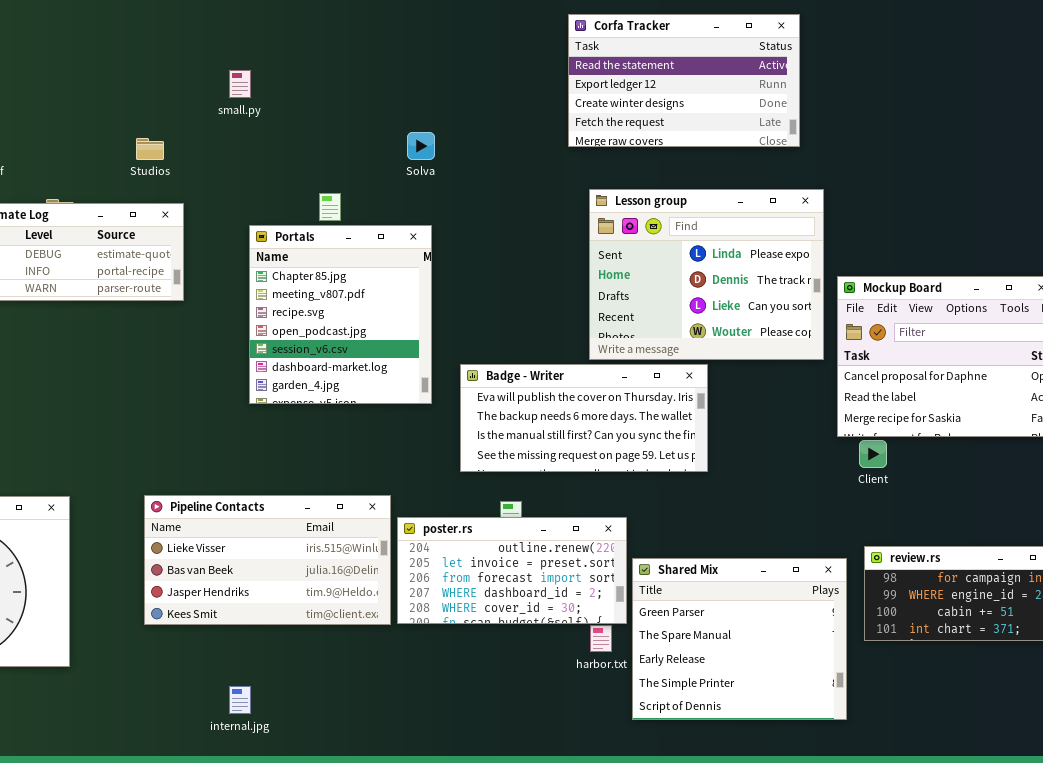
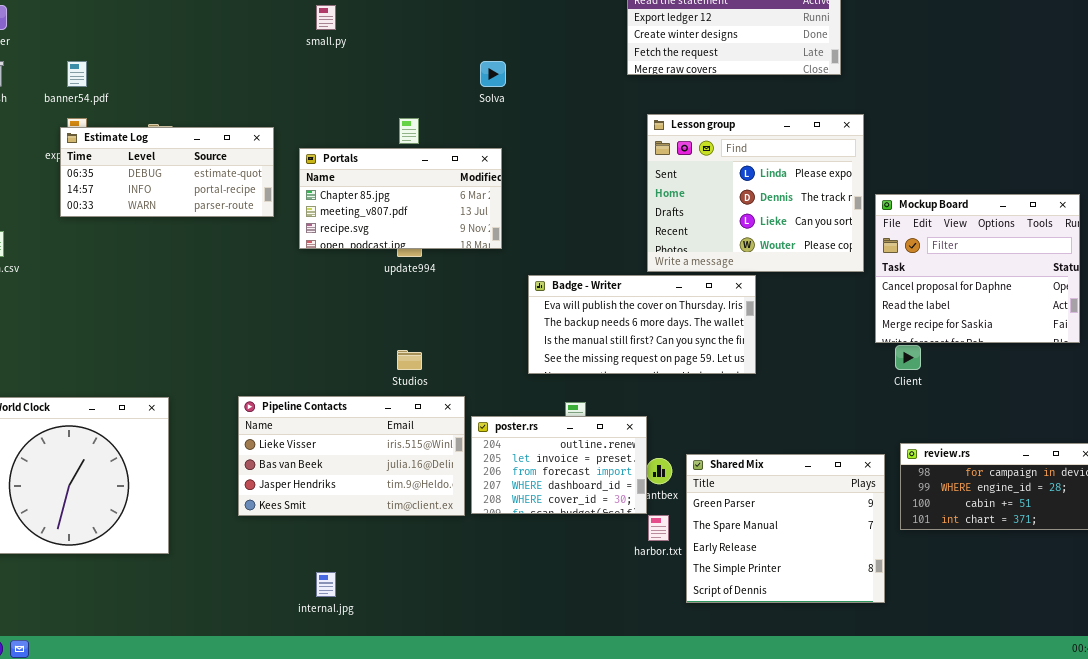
Studios: [136,138,164,160] -> [397,350,422,370], moved
Portals: [249,225,432,404] -> [299,148,502,249], resized
poster.rs: [397,517,627,624] -> [471,416,647,514], resized

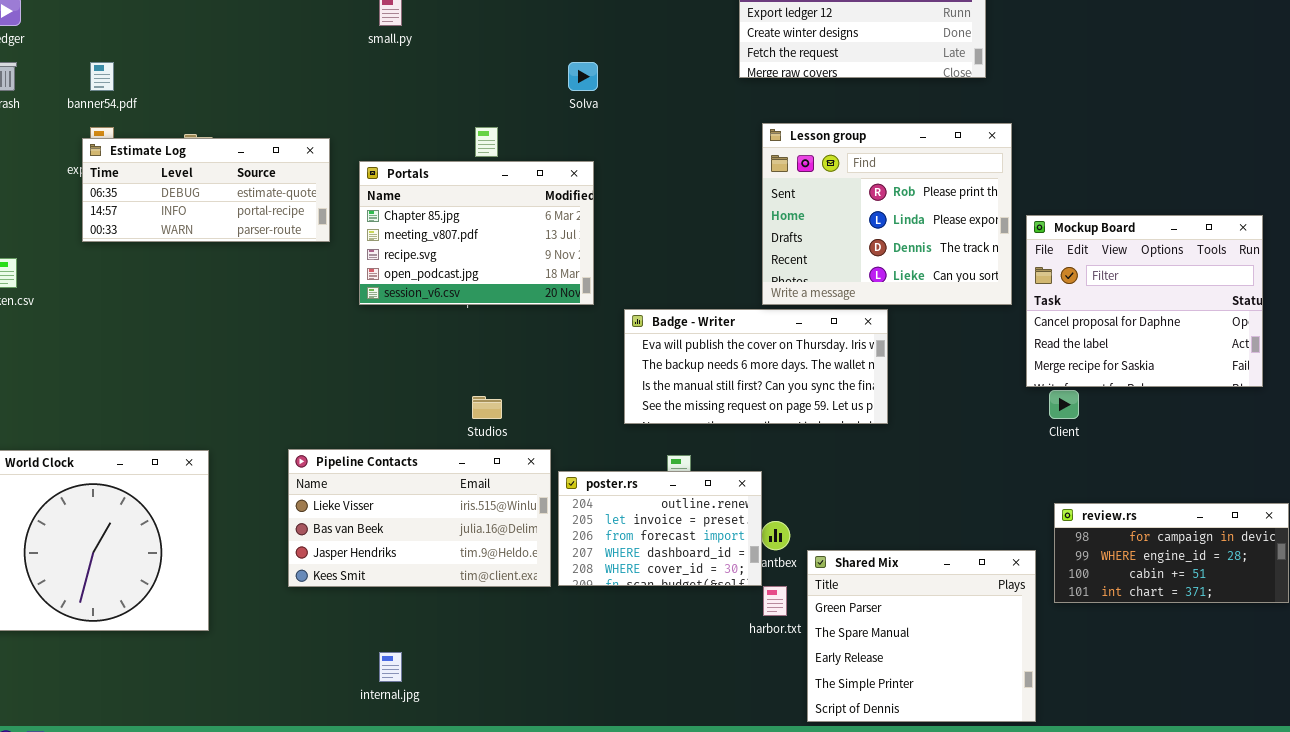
Lesson group: [647,114,864,272] -> [762,123,1012,305], scrolled up 1 row
Portals: [299,148,502,249] -> [359,161,594,305], resized
Shared Mix: [686,454,885,603] -> [807,550,1036,722], moved

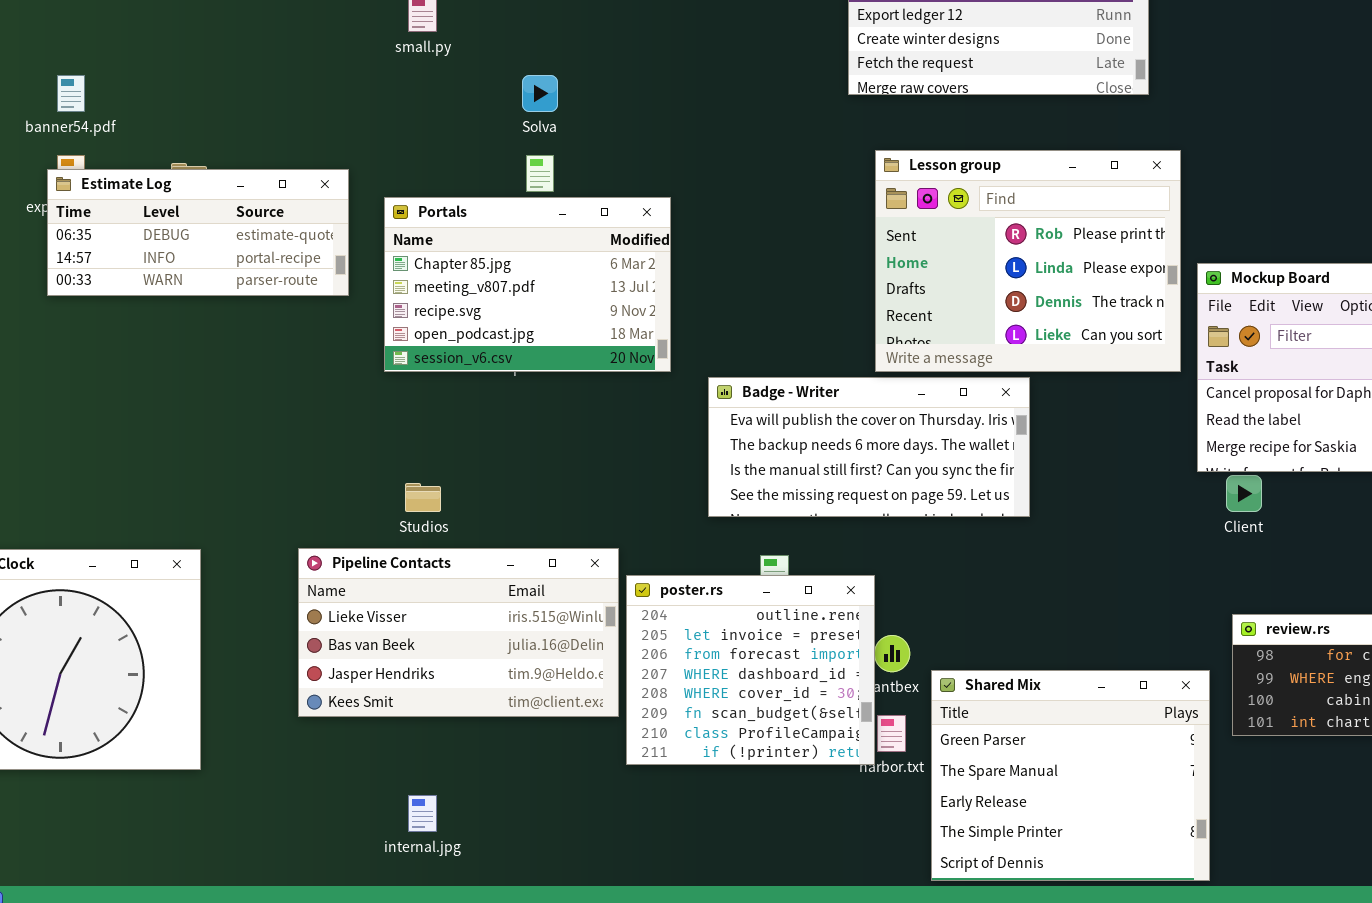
Solva: [568,62,598,91] -> [522,75,558,112], moved
Studios: [472,396,502,419] -> [405,483,441,512], moved
poster.rs: [558,471,762,586] -> [626,575,875,765], resized

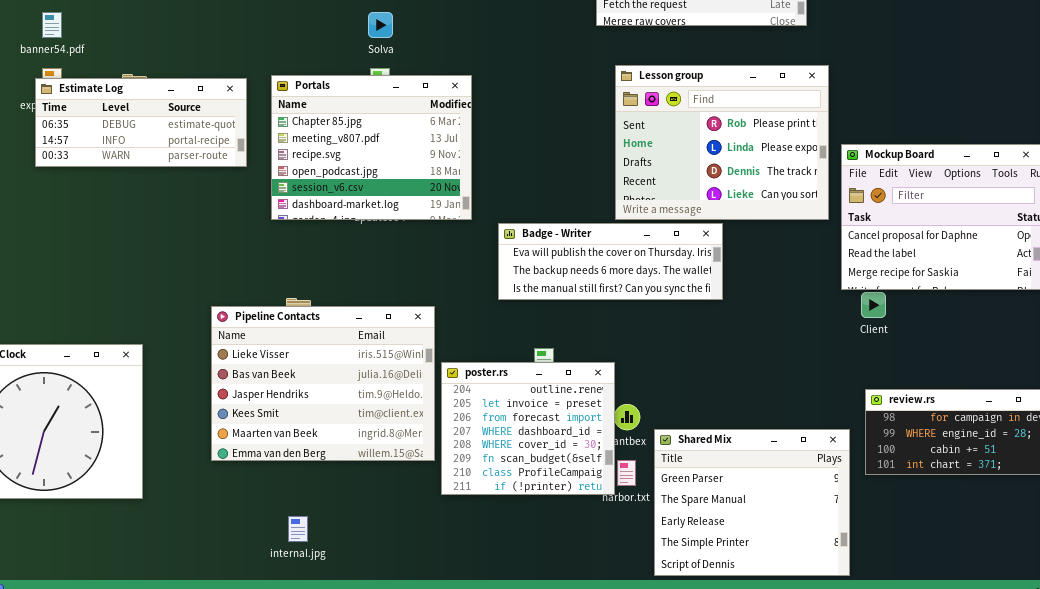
Portals: [384,197,671,372] -> [271,75,472,220], resized
Badge - Writer: [708,377,1030,517] -> [498,223,723,300], resized
Pipeline Contacts: [298,548,619,717] -> [211,306,435,461], resized

